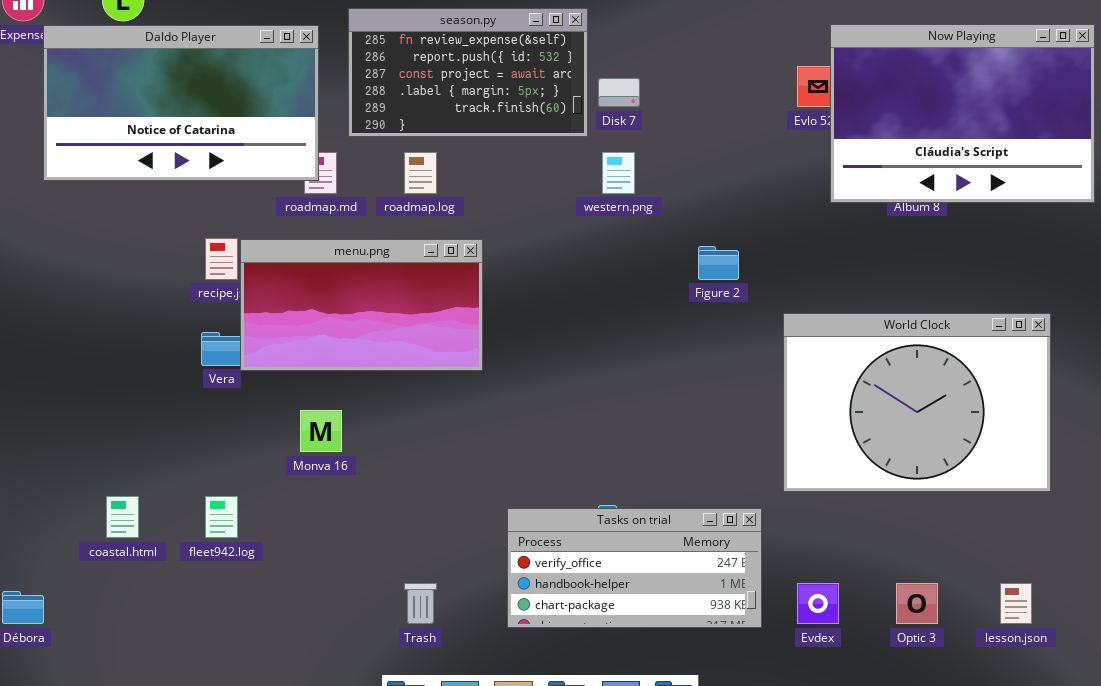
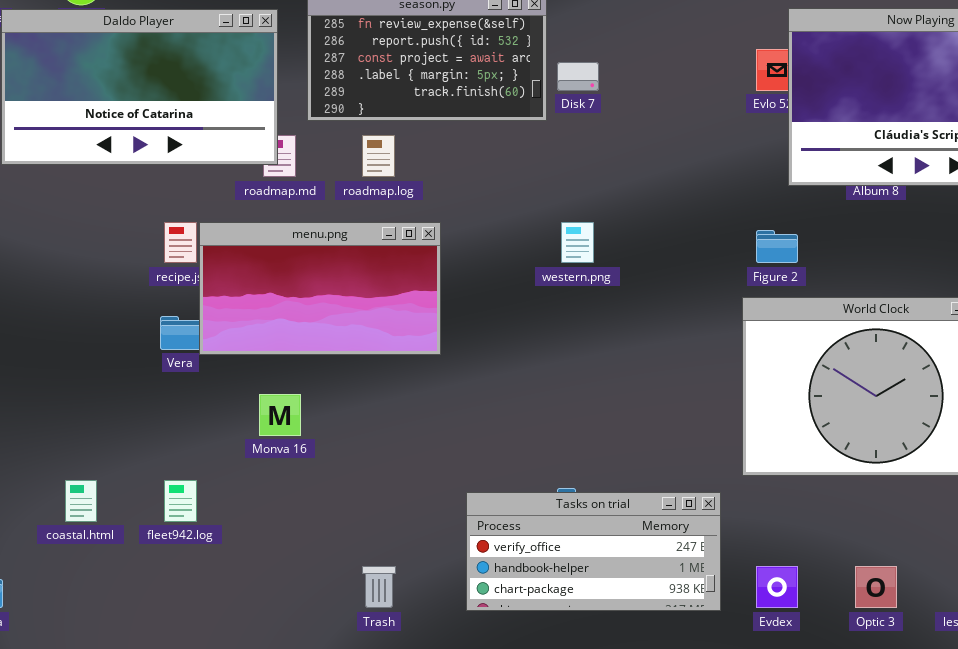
western.png: [602,152,635,194] -> [561,222,594,263], moved
Figure 2: [698,246,739,280] -> [756,230,798,263], moved

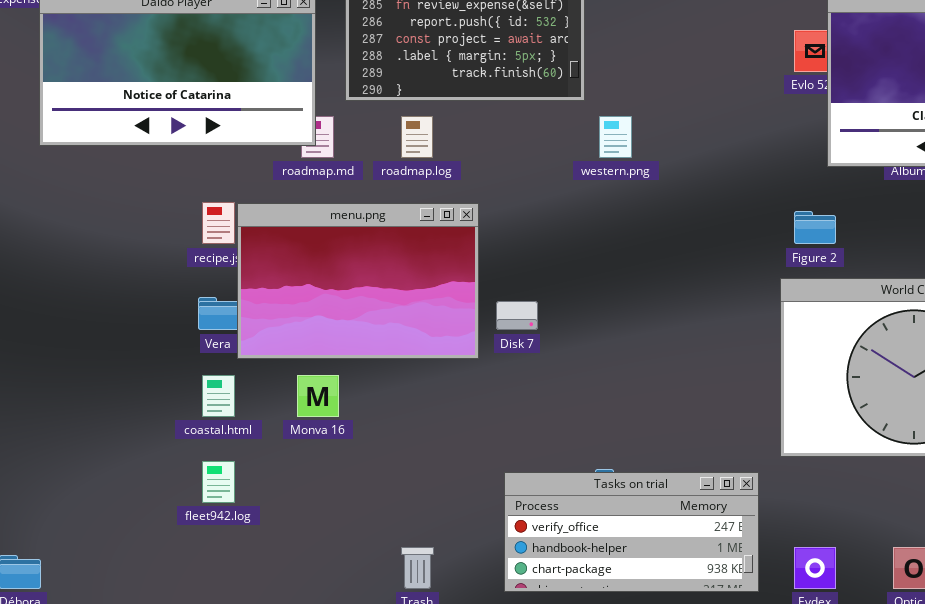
Disk 7: [557,62,599,91] -> [496,301,538,330], moved
western.png: [561,222,594,263] -> [599,116,632,158], moved
menu.png: [199,222,441,355] -> [237,203,479,359], resized
coastal.html: [65,480,97,522] -> [202,375,235,417], moved

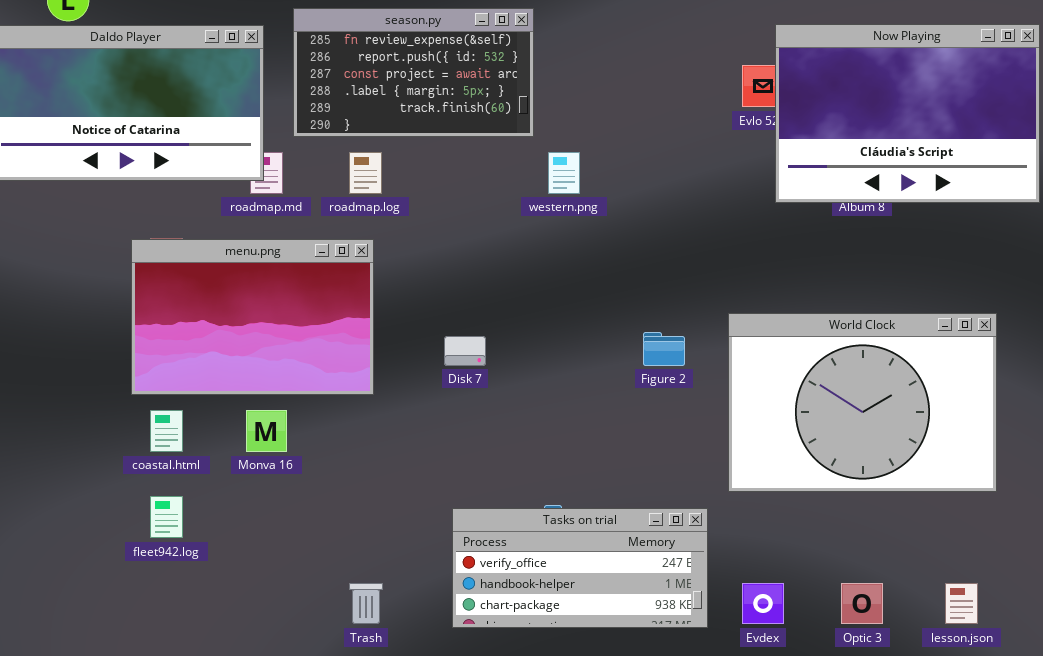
menu.png: [237,203,479,359] -> [131,239,374,395], moved
Figure 2: [794,211,836,244] -> [643,332,685,366], moved

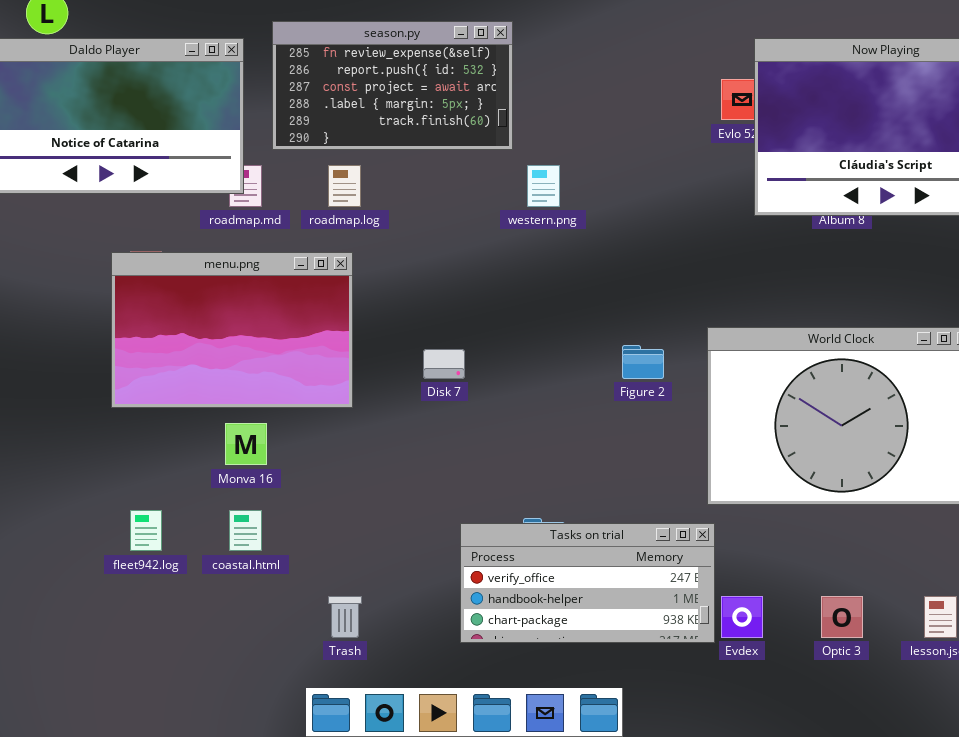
coastal.html: [150,410,183,452] -> [229,510,262,551], moved
Tasks on trial: [452,508,708,628] -> [460,523,715,643], moved

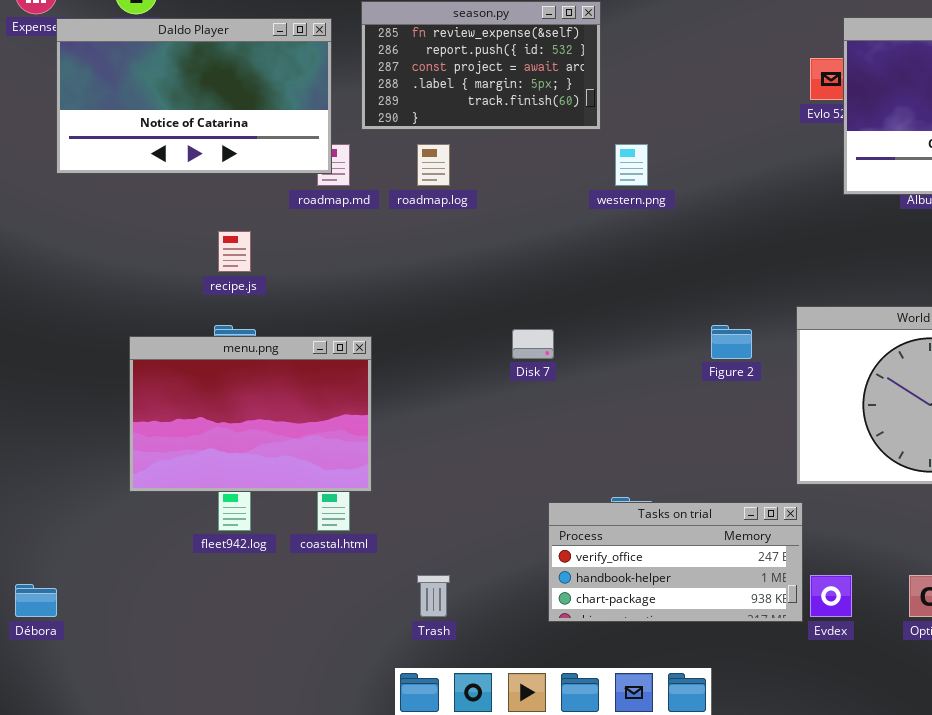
menu.png: [111,252,353,408] -> [129,336,372,492], moved

